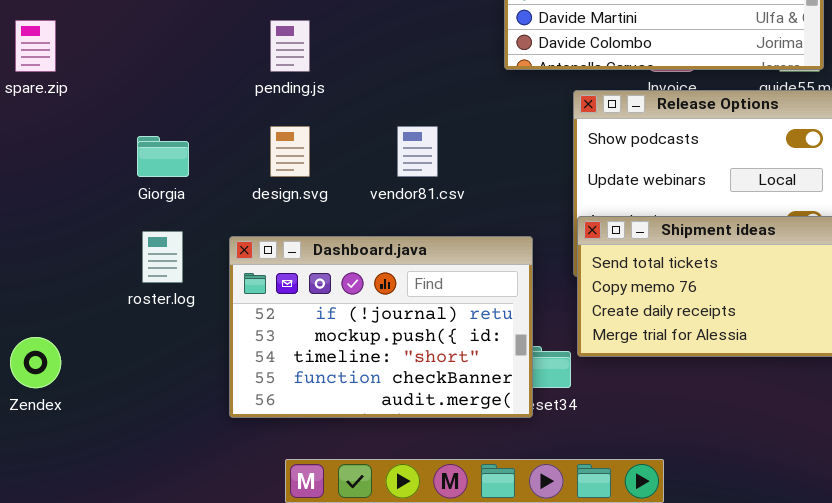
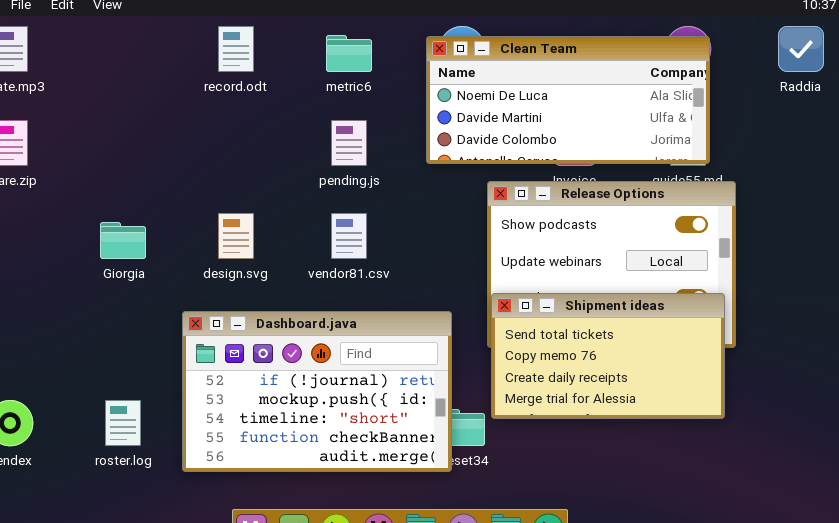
pending.js: [270,20,310,72] -> [331,120,367,166], moved
roster.log: [142,231,183,283] -> [105,400,141,446], moved

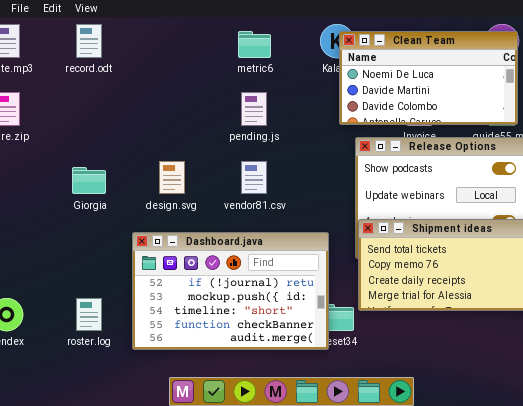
record.odt: [218,26,254,72] -> [76,24,102,58], moved
Clean Team: [426,36,710,164] -> [339,31,518,125], resized

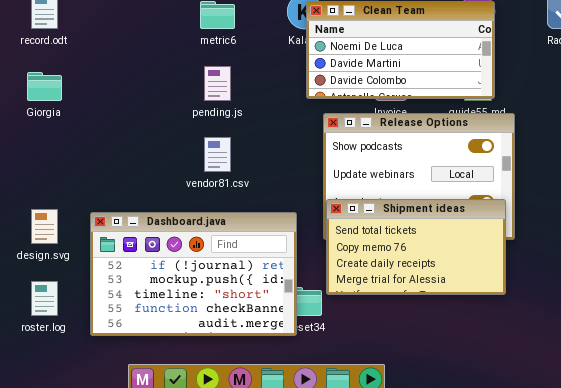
design.svg: [159,161,185,194] -> [31,209,58,244], moved
Giorgia: [72,167,106,194] -> [27,72,62,101], moved

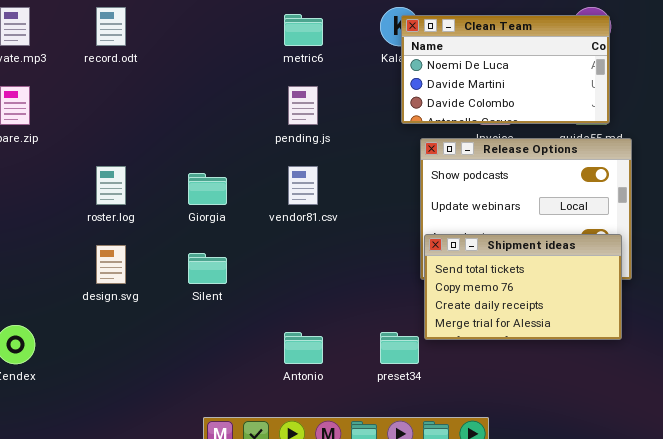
Giorgia: [27,72,62,101] -> [188,173,227,205], moved
Dashboard.java: [90,212,297,336] -> none, closed
roster.log: [31,281,58,316] -> [96,166,126,205], moved

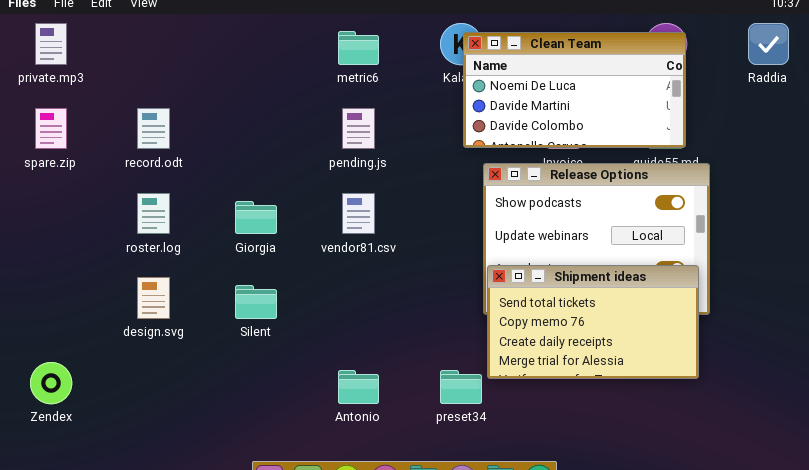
record.odt: [96,7,126,46] -> [137,108,170,149], moved

